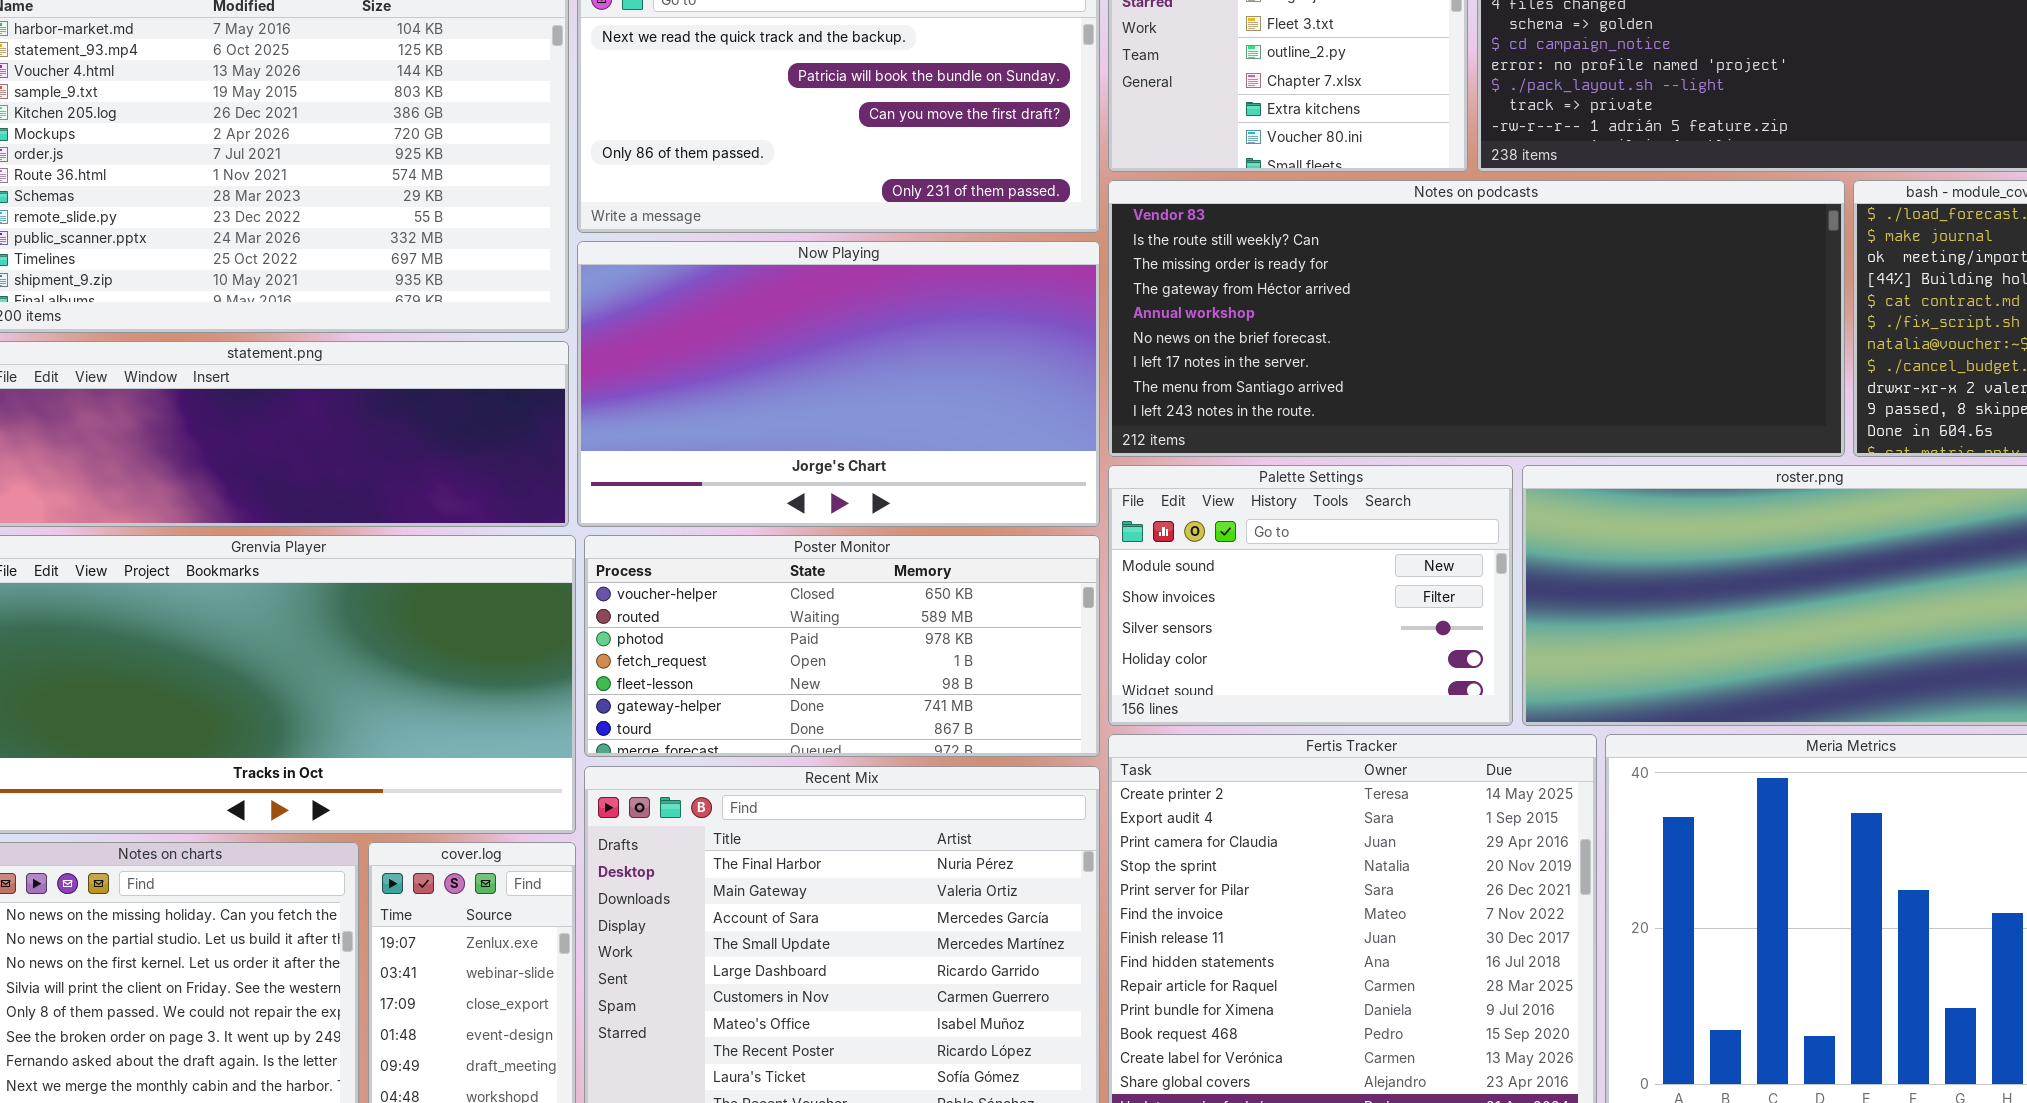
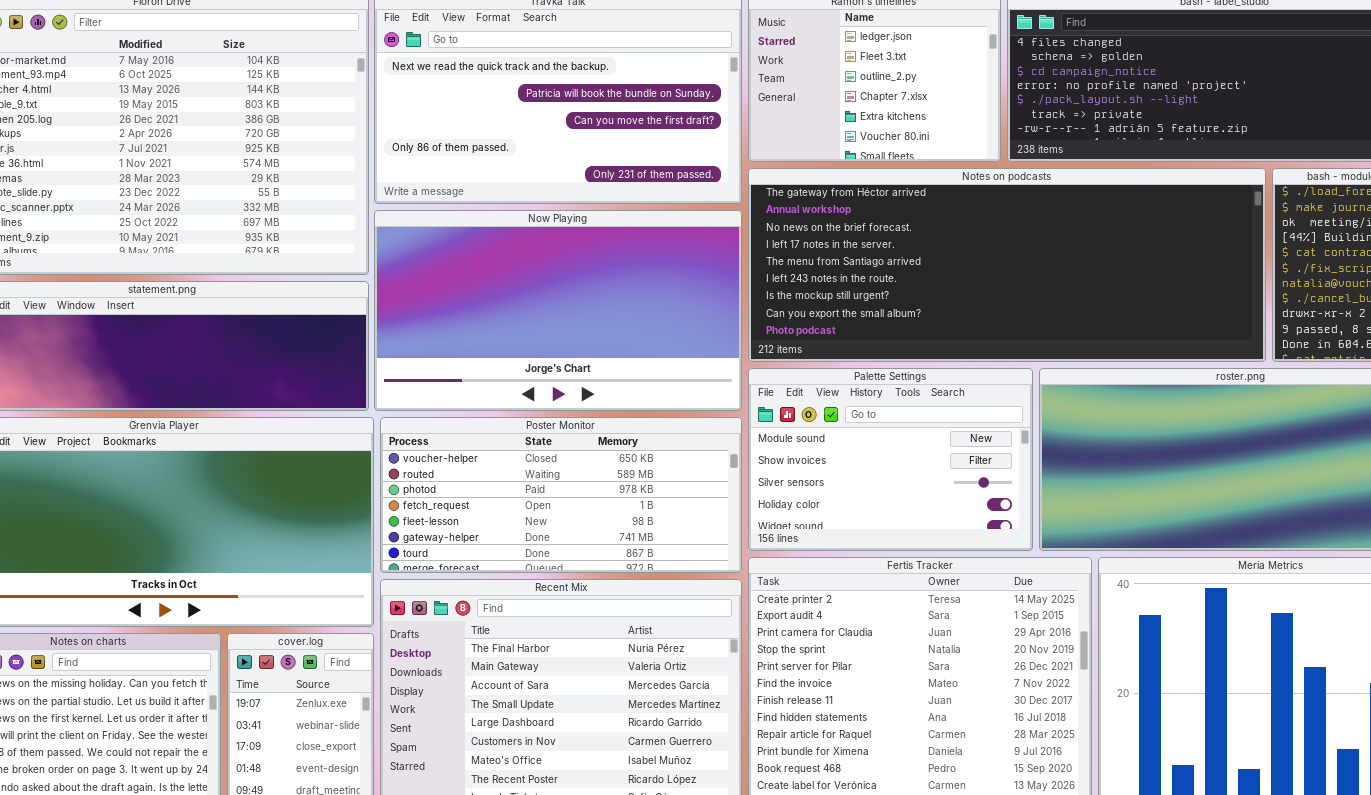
Notes on podcasts: [1108,180,1845,457] -> [748,168,1266,362], scrolled down 3 rows

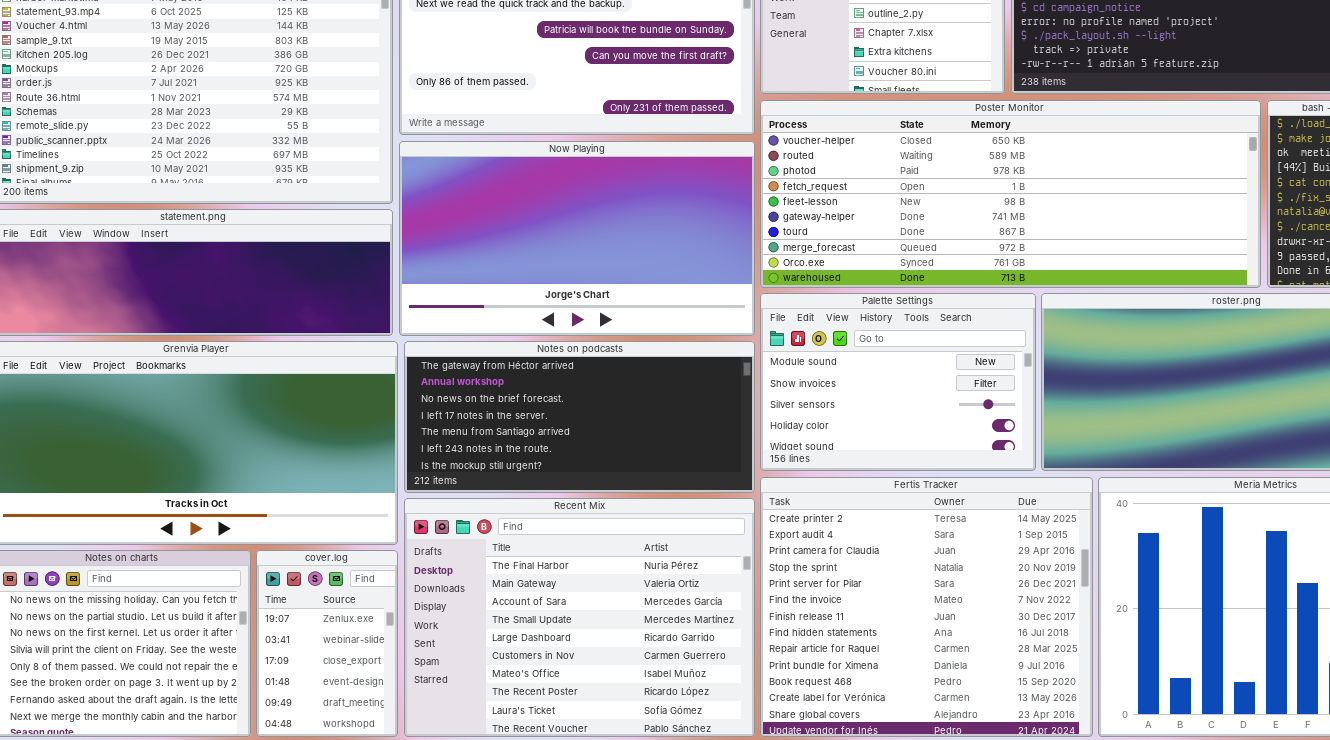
Notes on podcasts: [748,168,1266,362] -> [404,341,755,493], moved, resized
Poster Monitor: [380,417,742,573] -> [760,100,1261,288], moved, resized

